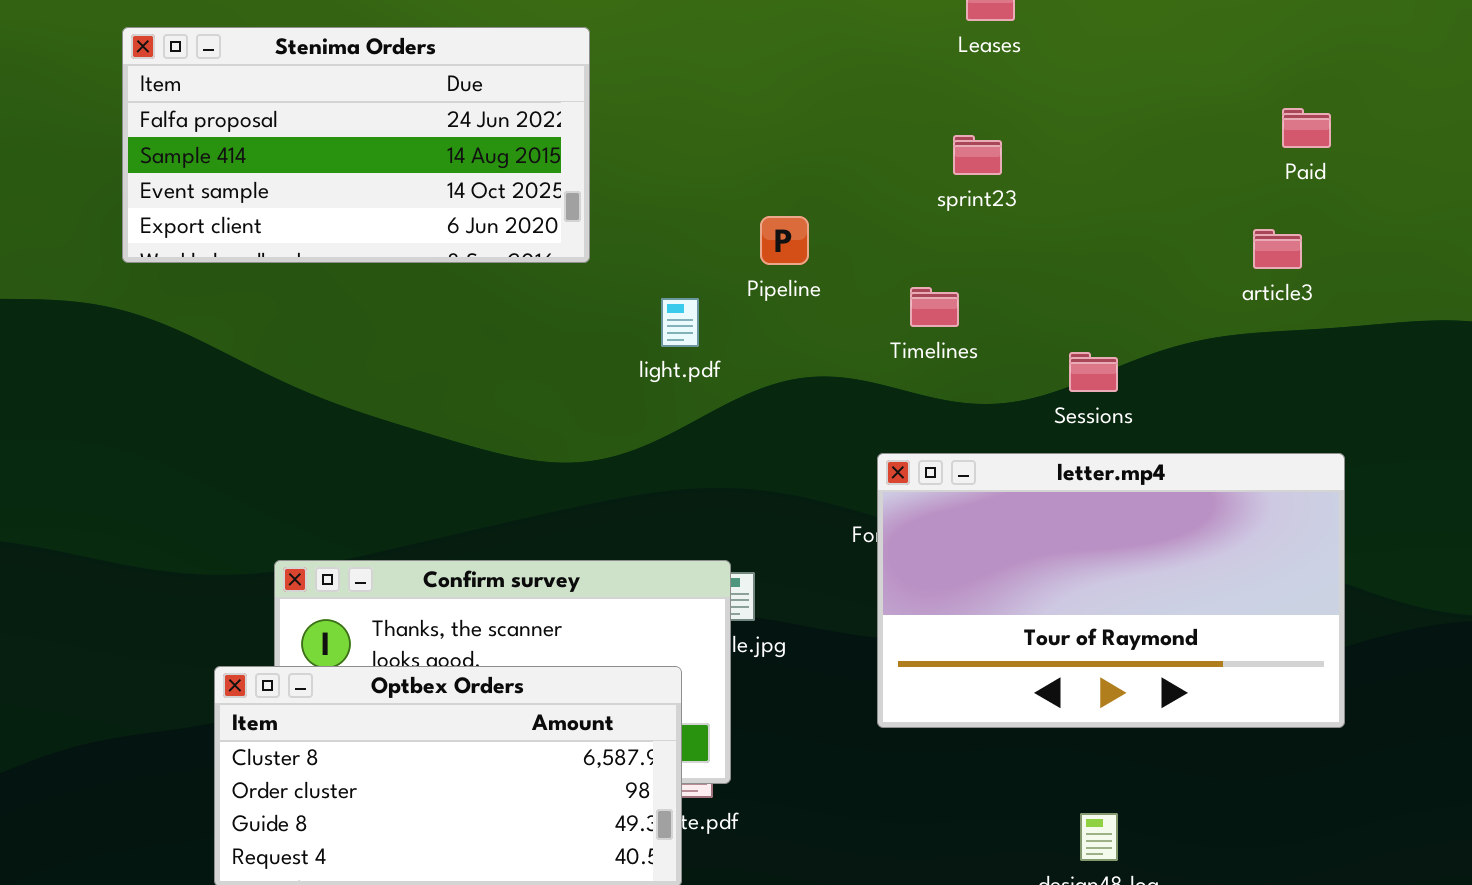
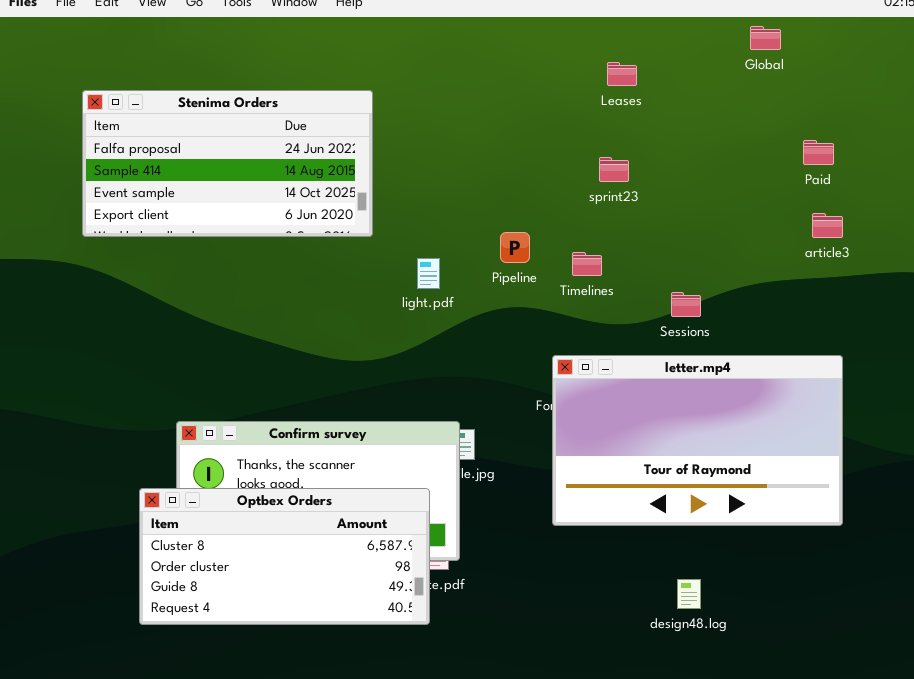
Pipeline: [760,216,809,265] -> [500,232,530,263], moved
article3: [1253,229,1302,269] -> [812,213,843,238], moved

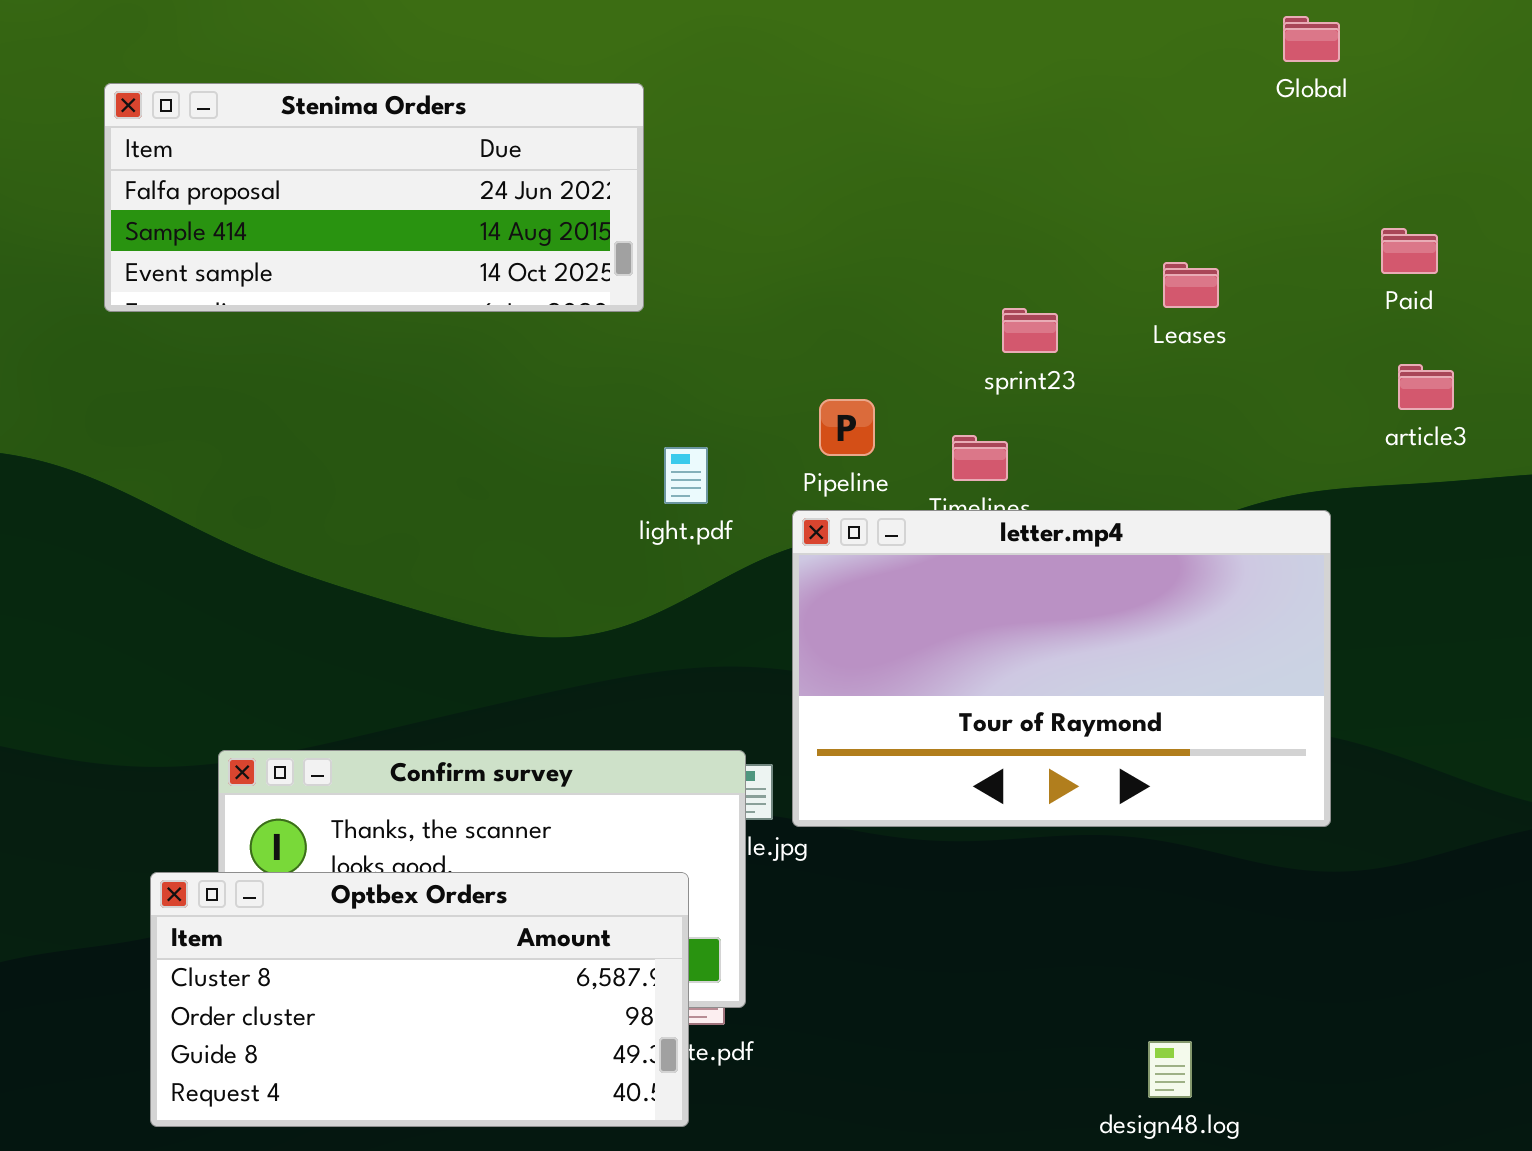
Leases: [607,62,637,86] -> [1163,262,1219,308], moved
Stenima Orders: [82,90,373,237] -> [104,83,644,312], moved, resized
sprint23: [599,157,629,182] -> [1002,308,1058,353], moved
letter.mp4: [552,355,843,526] -> [792,510,1331,827], moved

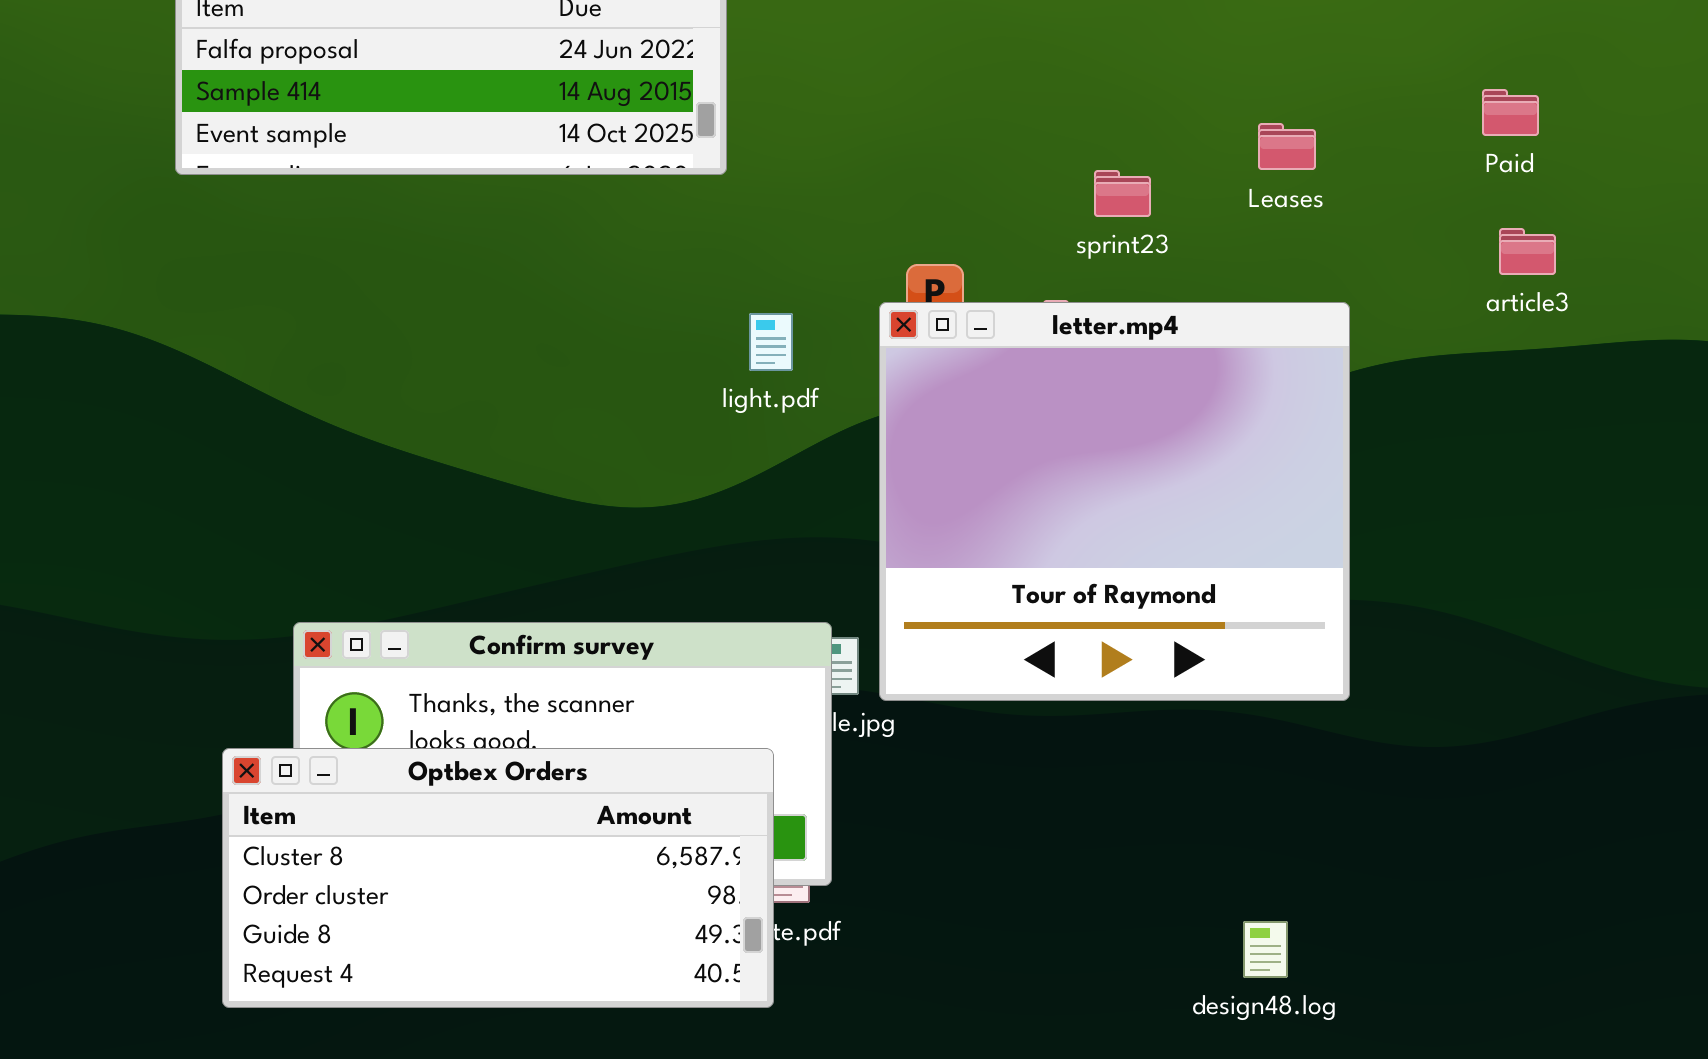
letter.mp4: [792,510,1331,827] -> [879,302,1350,701], resized

